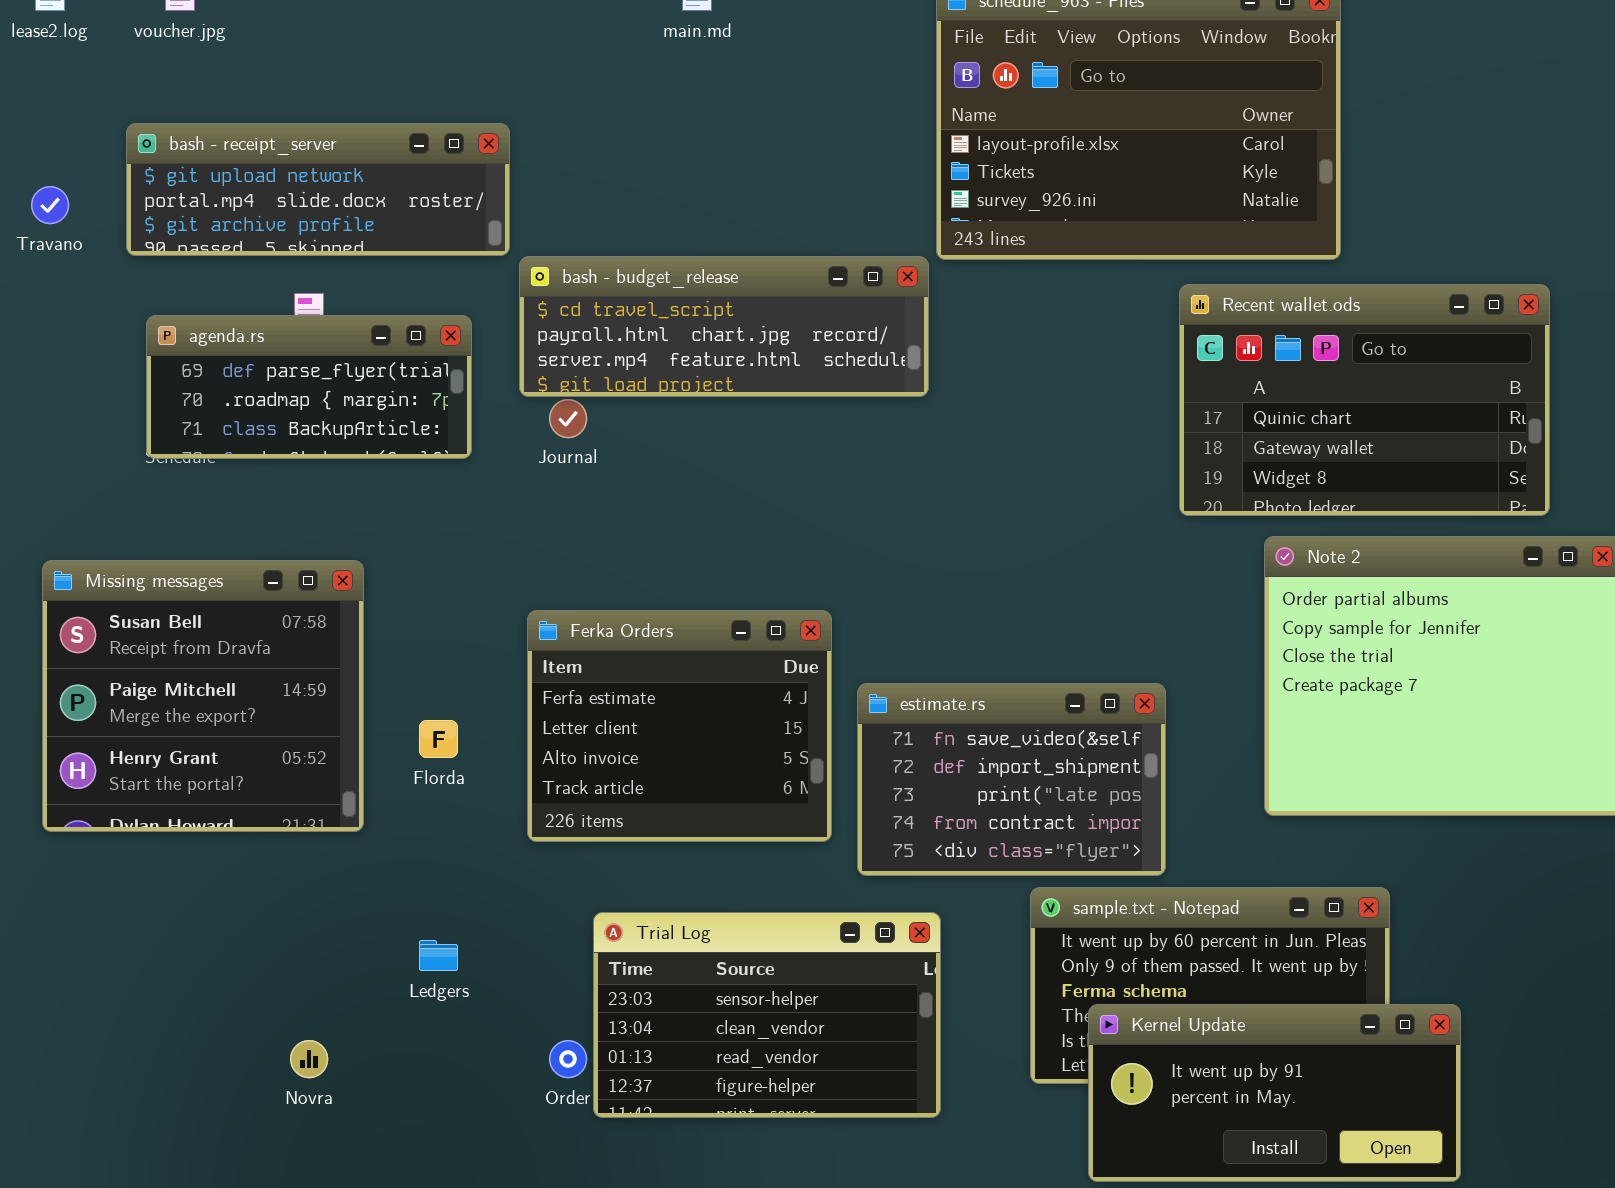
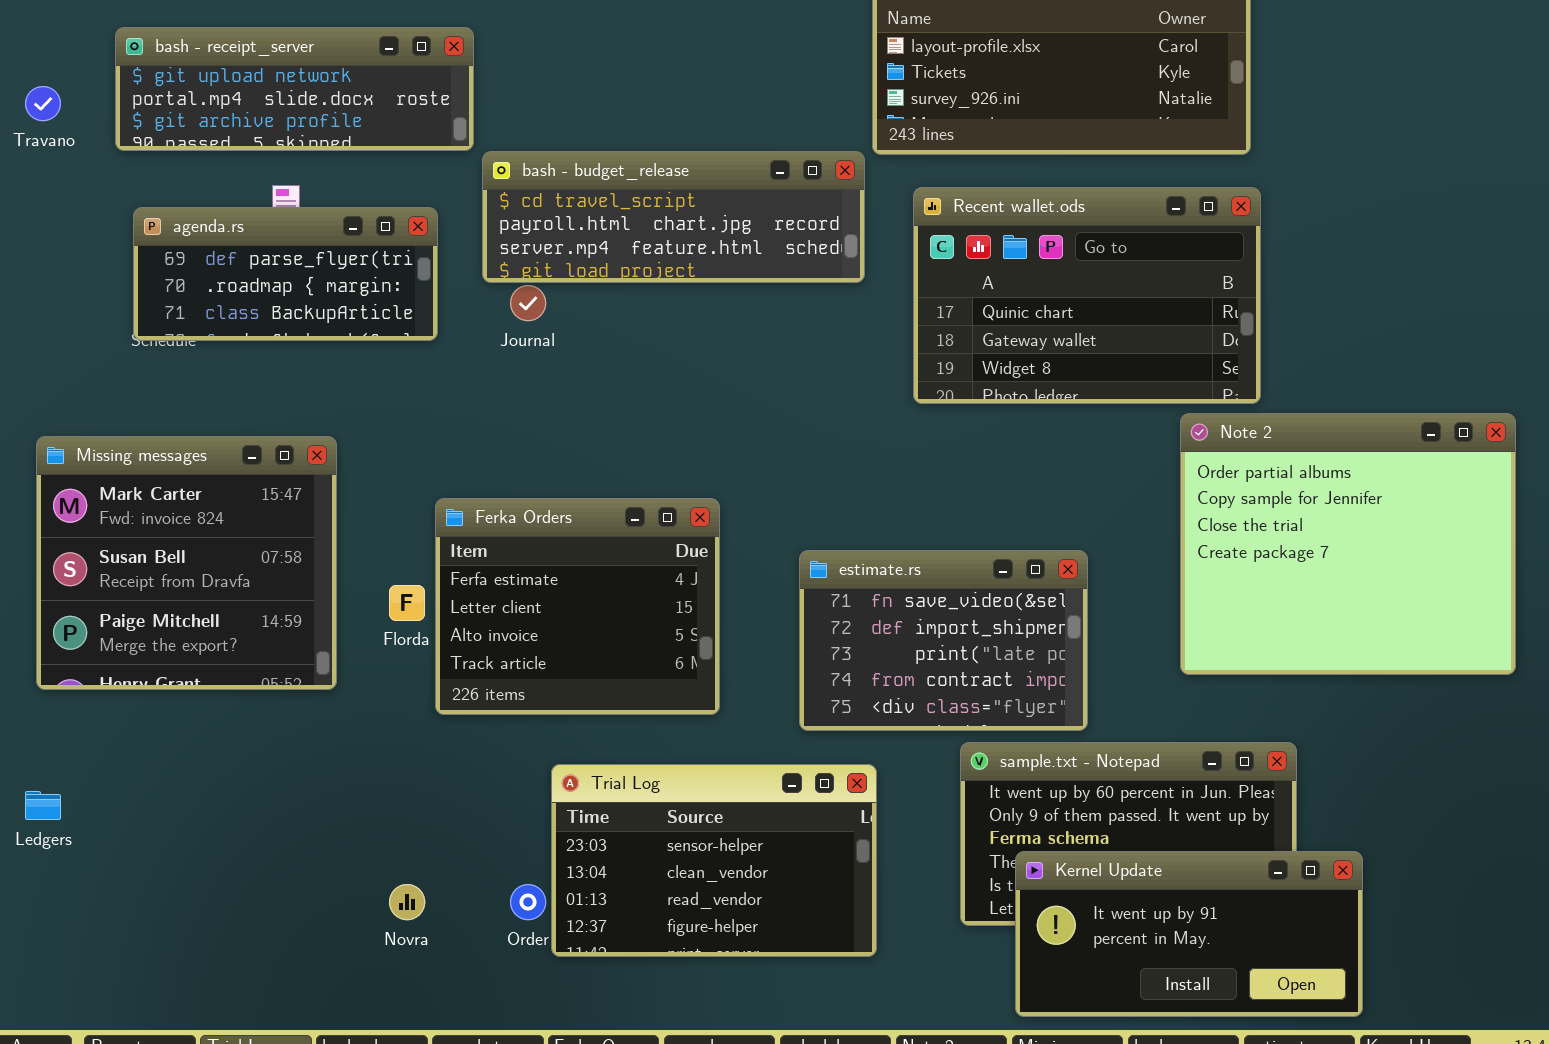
Recent wallet.ods: [1179,284,1550,516] -> [913,187,1261,404], moved
Missing messages: [42,560,364,832] -> [36,436,337,690], scrolled up 1 row
Ferka Orders: [527,610,832,842] -> [435,498,720,715], moved
Ledgers: [419,940,458,971] -> [25,791,61,820], moved
Novra: [290,1040,328,1078] -> [389,884,425,920], moved

